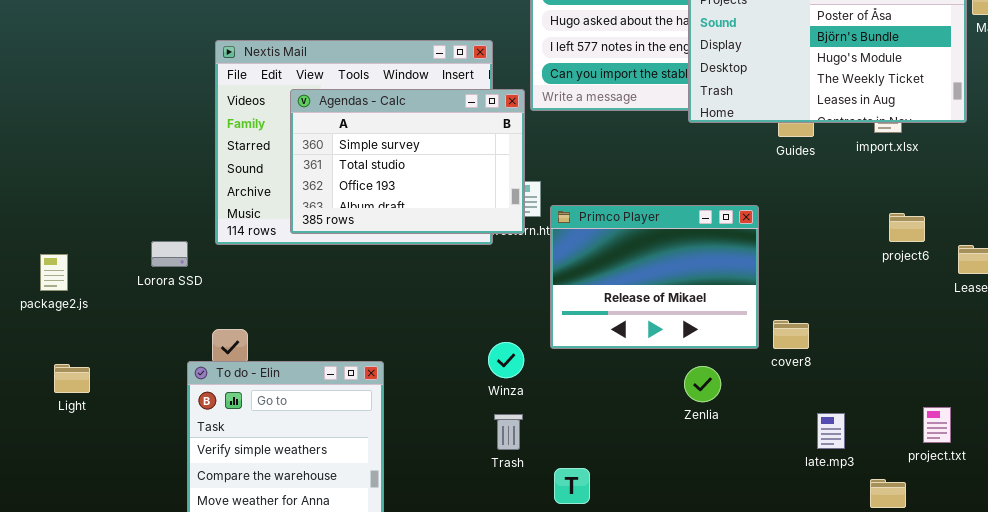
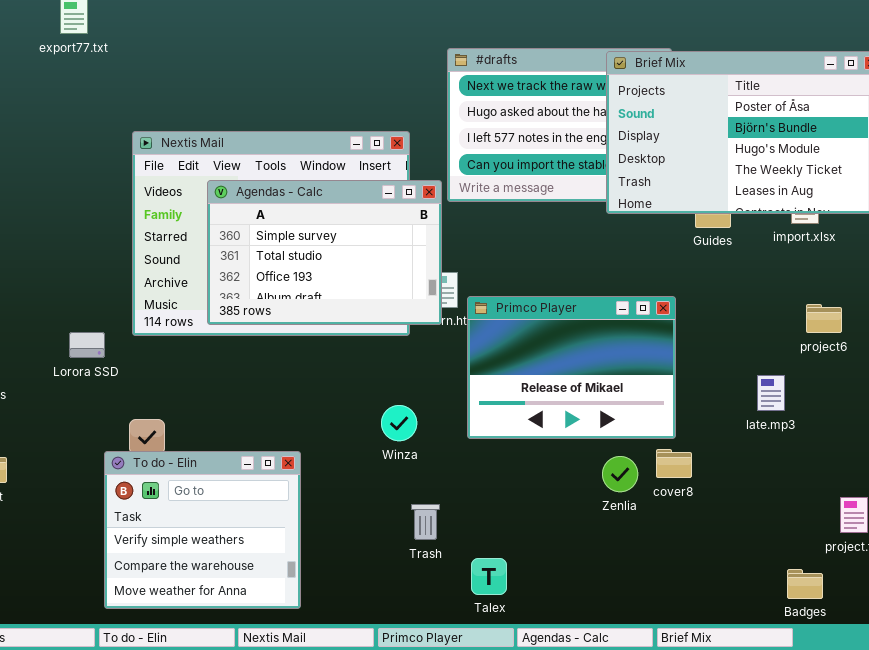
cover8: [773,320,809,349] -> [656,449,692,478], moved
Winza: [488,342,524,378] -> [381,405,417,441], moved
late.mp3: [817,413,845,449] -> [757,375,785,411], moved

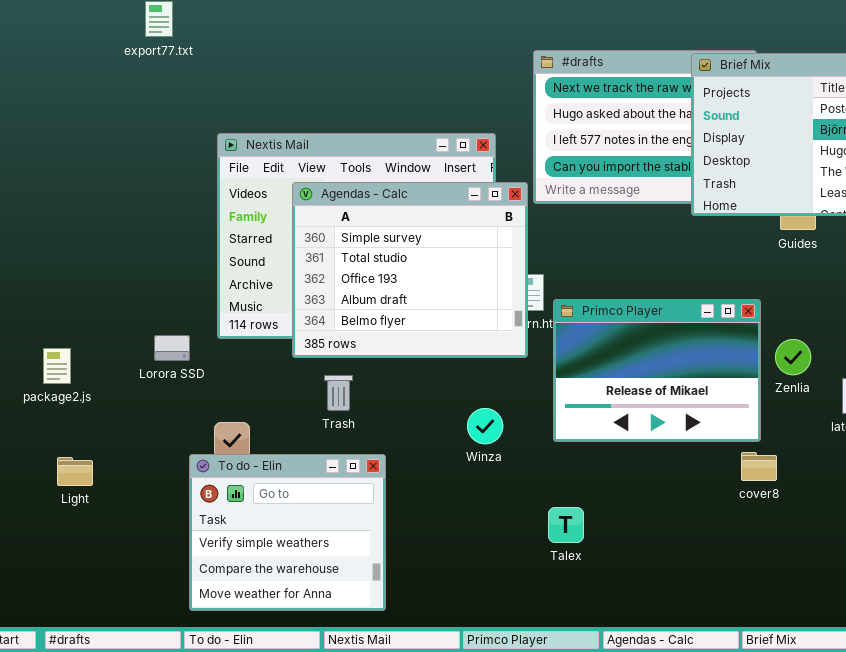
Agendas - Calc: [207,180,442,325] -> [292,182,528,358], resized
Zenlia: [602,456,638,492] -> [775,339,811,375], moved
Trash: [411,504,440,540] -> [324,375,353,411], moved
Talex: [471,558,507,595] -> [548,507,584,543], moved

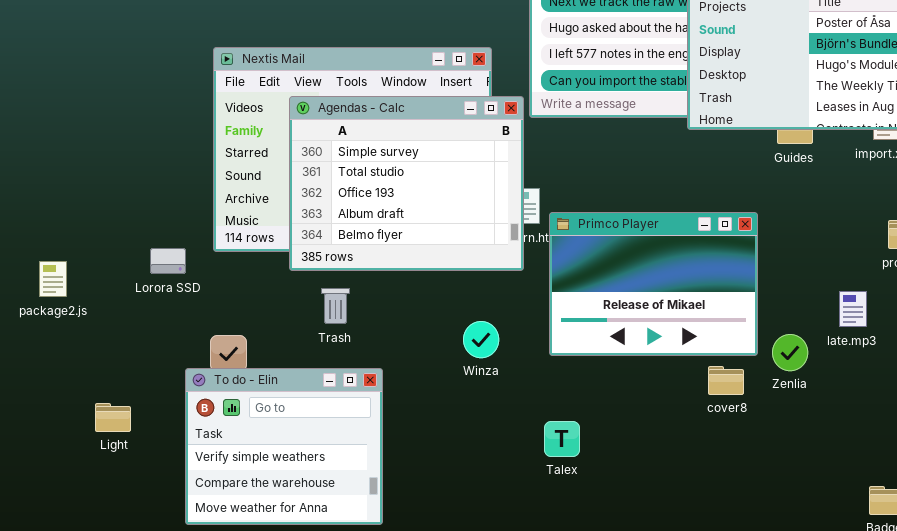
Zenlia: [775,339,811,375] -> [772,334,808,371], moved
cover8: [741,452,777,481] -> [708,366,744,395], moved
Light: [57,457,93,486] -> [95,403,131,432], moved

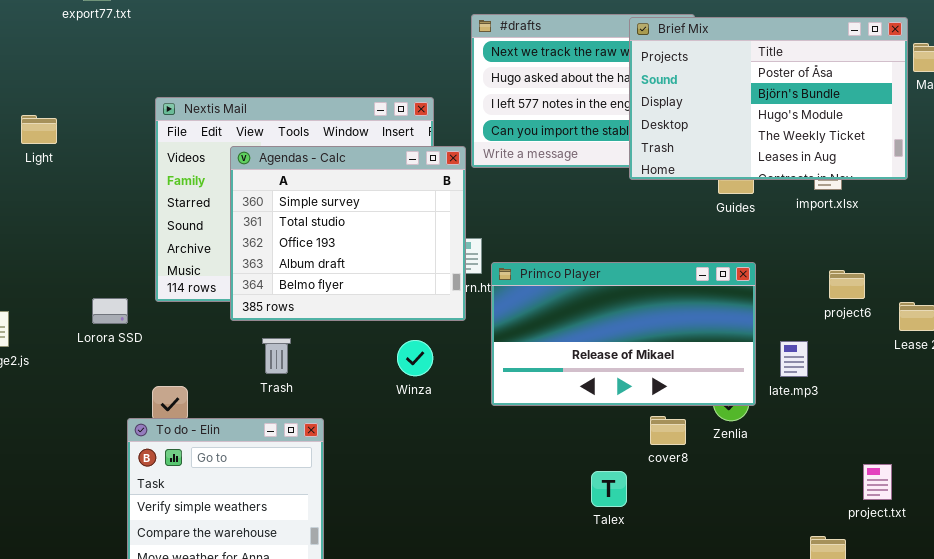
Primco Player: [549,212,758,356] -> [491,262,756,406], resized
Winza: [463,321,499,358] -> [397,340,433,376], moved
Light: [95,403,131,432] -> [21,115,57,144], moved
Talex: [544,421,580,457] -> [591,471,627,507], moved

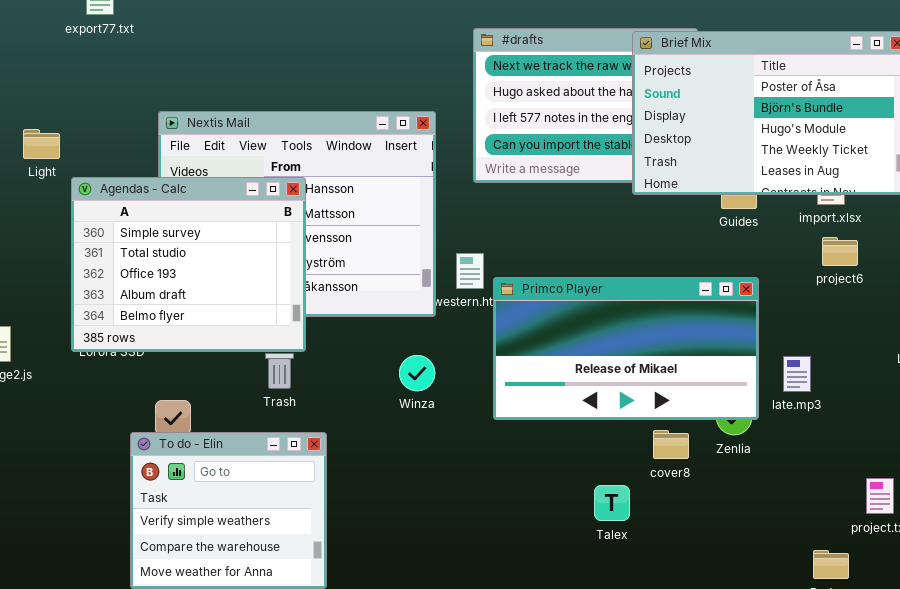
Agendas - Calc: [230,146,466,321] -> [71,177,306,352], moved
project6: [829,270,865,299] -> [822,237,858,266], moved

